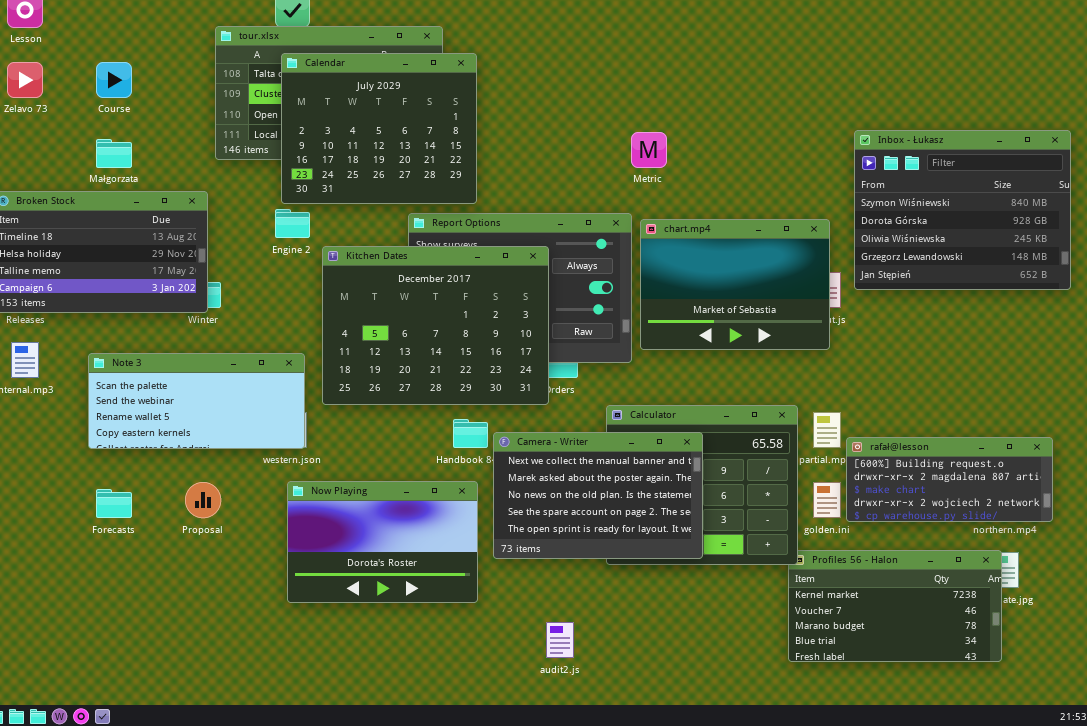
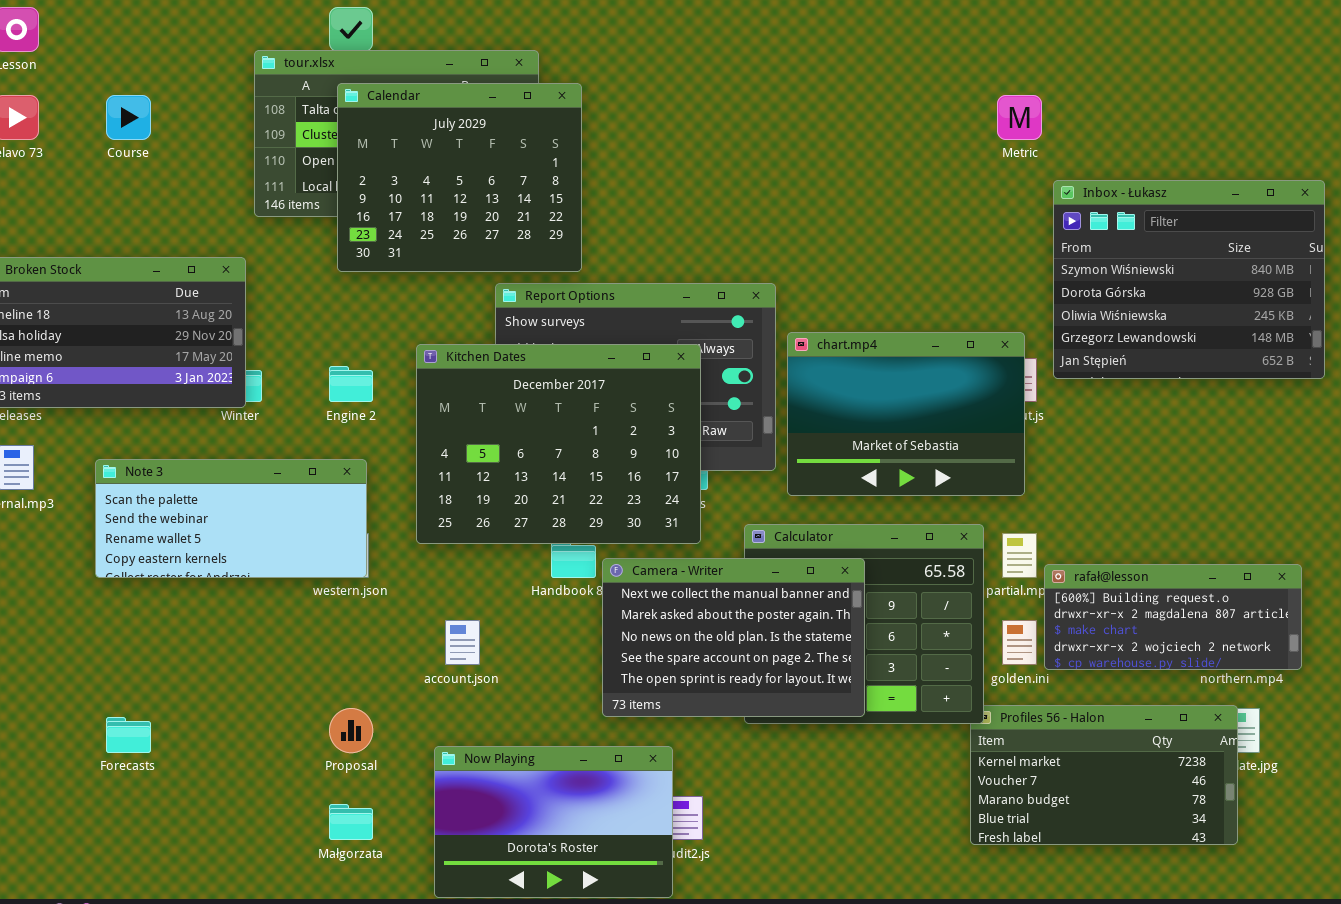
Metric: [631,132,667,168] -> [997,95,1042,140], moved
Małgorzata: [96,139,132,168] -> [329,804,373,840], moved
Engine 2: [275,209,310,238] -> [329,366,373,402], moved
chart.mp4: [640,219,830,350] -> [787,332,1025,496], moved
Kitchen Dates: [322,246,549,405] -> [416,344,701,544], moved
Now Playing: [287,481,478,603] -> [434,746,673,898], moved
Proposal: [185,482,221,518] -> [329,708,373,753], moved
Forecasts: [96,489,132,518] -> [106,717,151,753], moved

